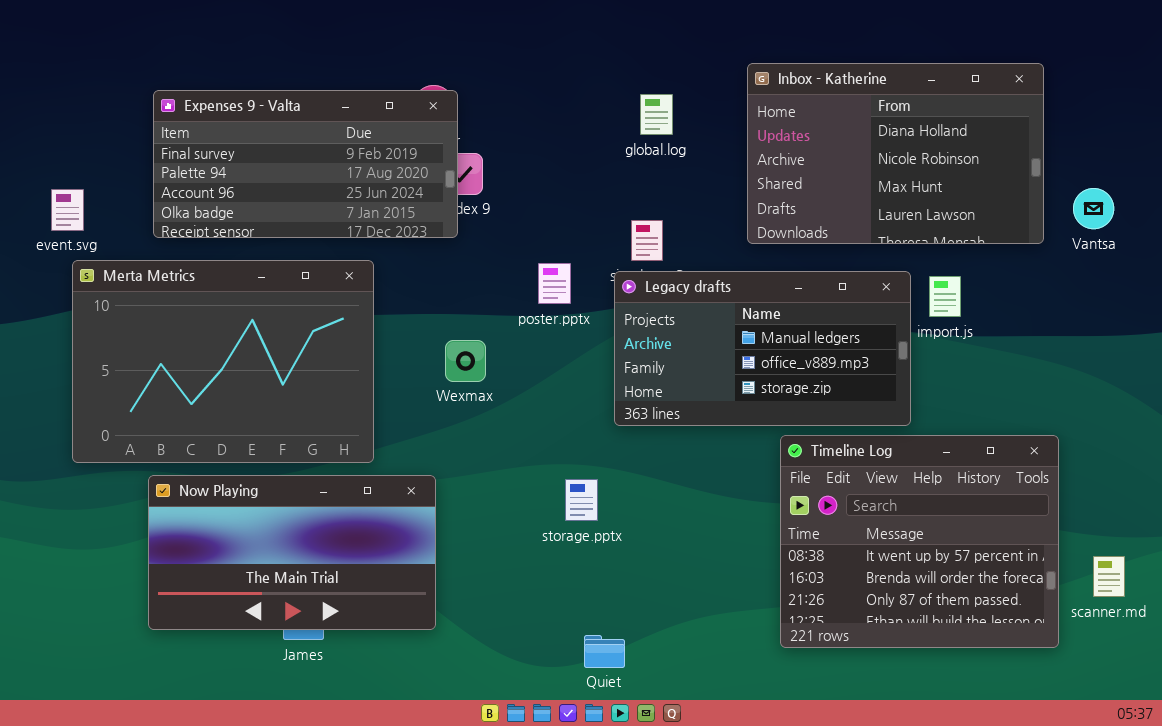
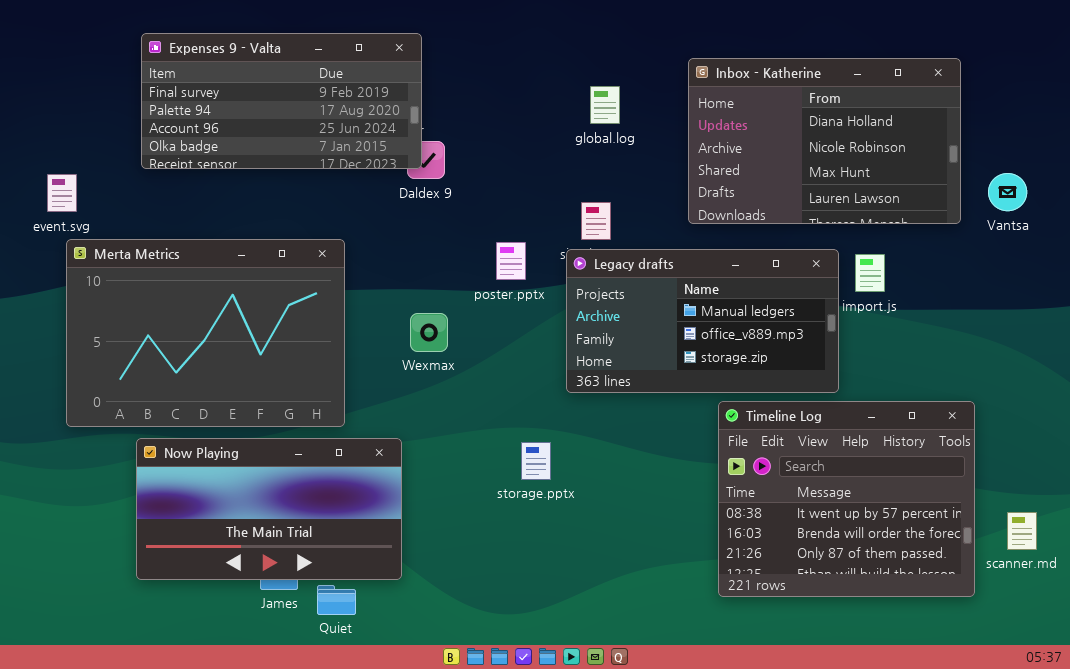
Expenses 9 - Valta: [153,90,458,238] -> [141,33,422,169], moved
Quiet: [584,635,625,668] -> [317,585,356,615], moved

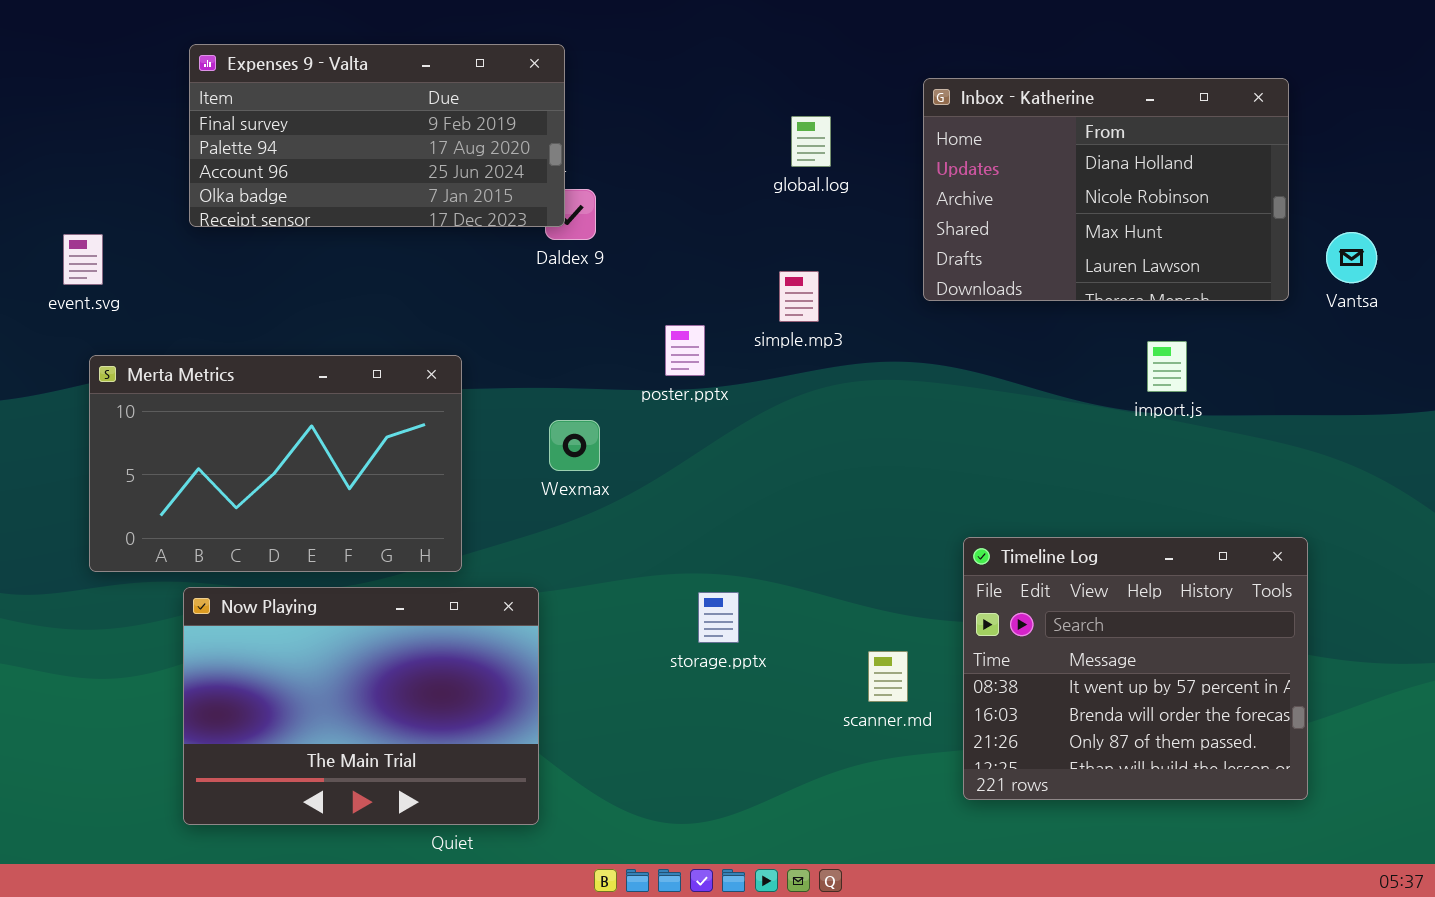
Merta Metrics: [66,239,345,427] -> [89,355,462,572], resized
Legacy drafts: [566,249,839,393] -> none, closed
Now Playing: [136,438,402,580] -> [183,587,539,825], resized
scanner.md: [1007,512,1037,550] -> [868,651,908,702], moved

